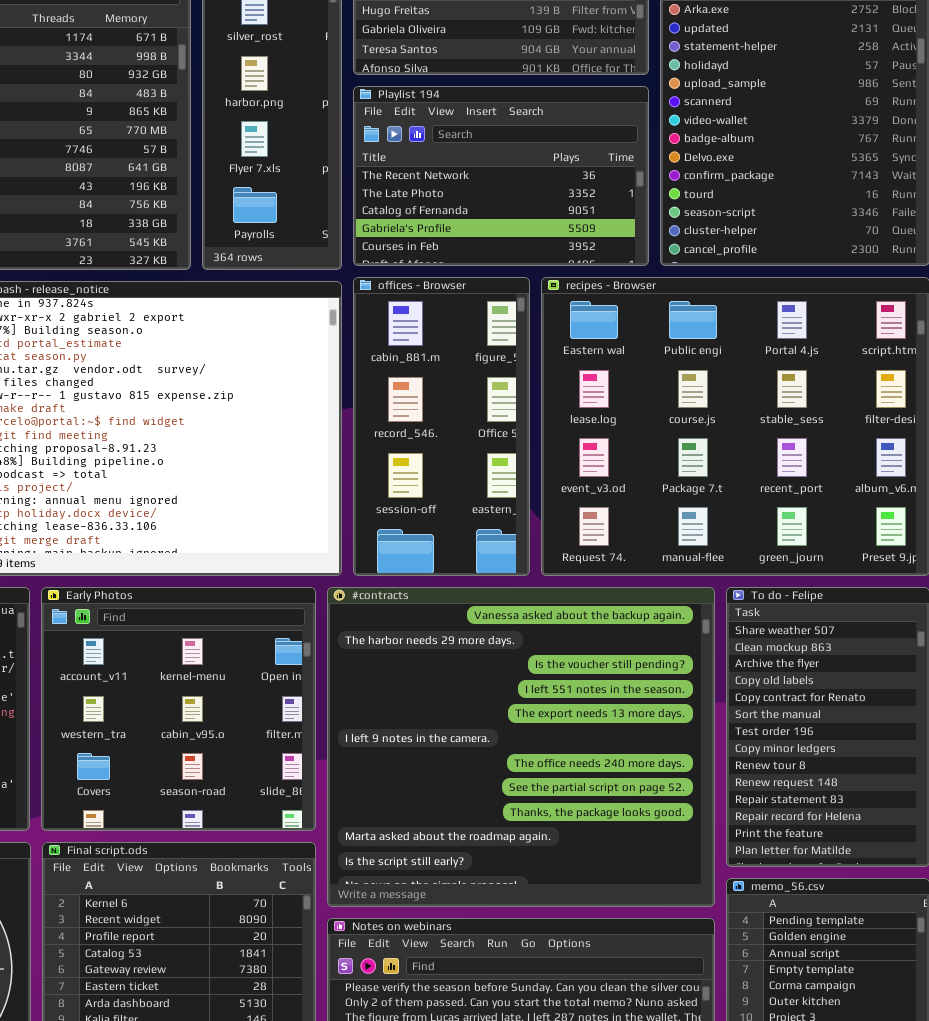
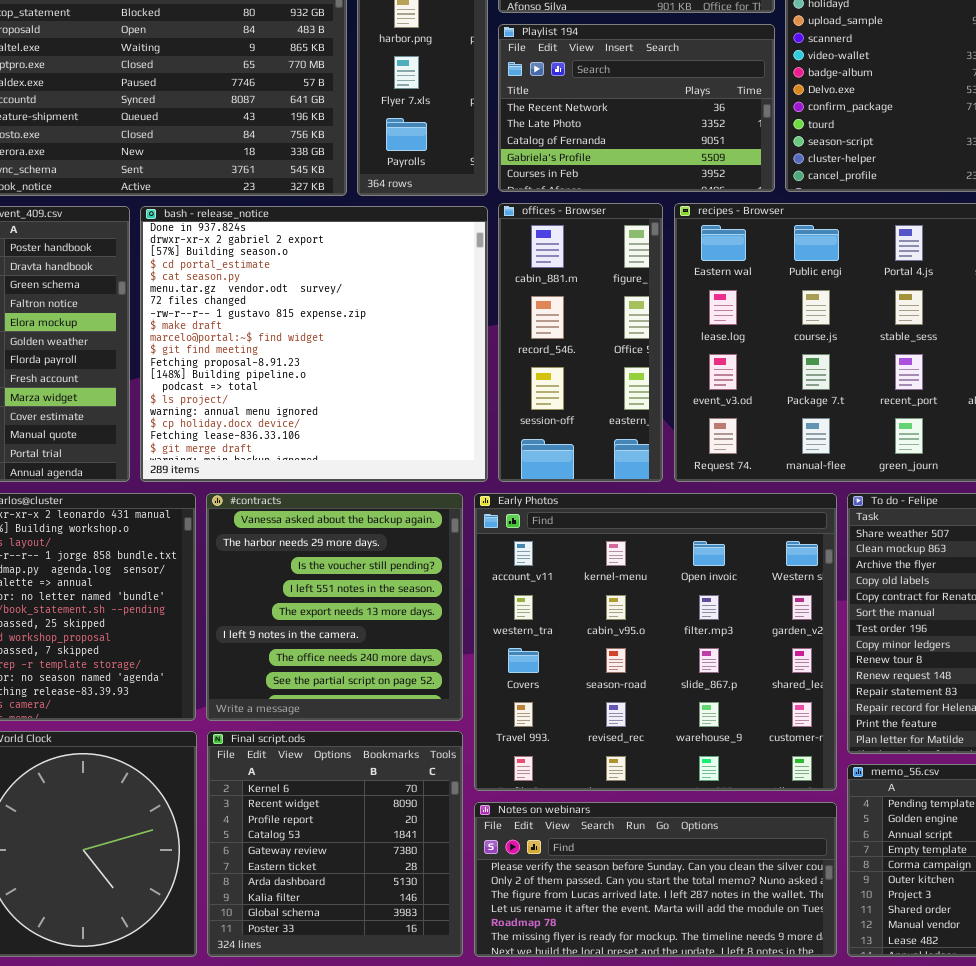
Early Photos: [41,587,316,831] -> [474,493,837,791], moved, resized
#contracts: [327,587,715,907] -> [206,493,463,721], moved, resized

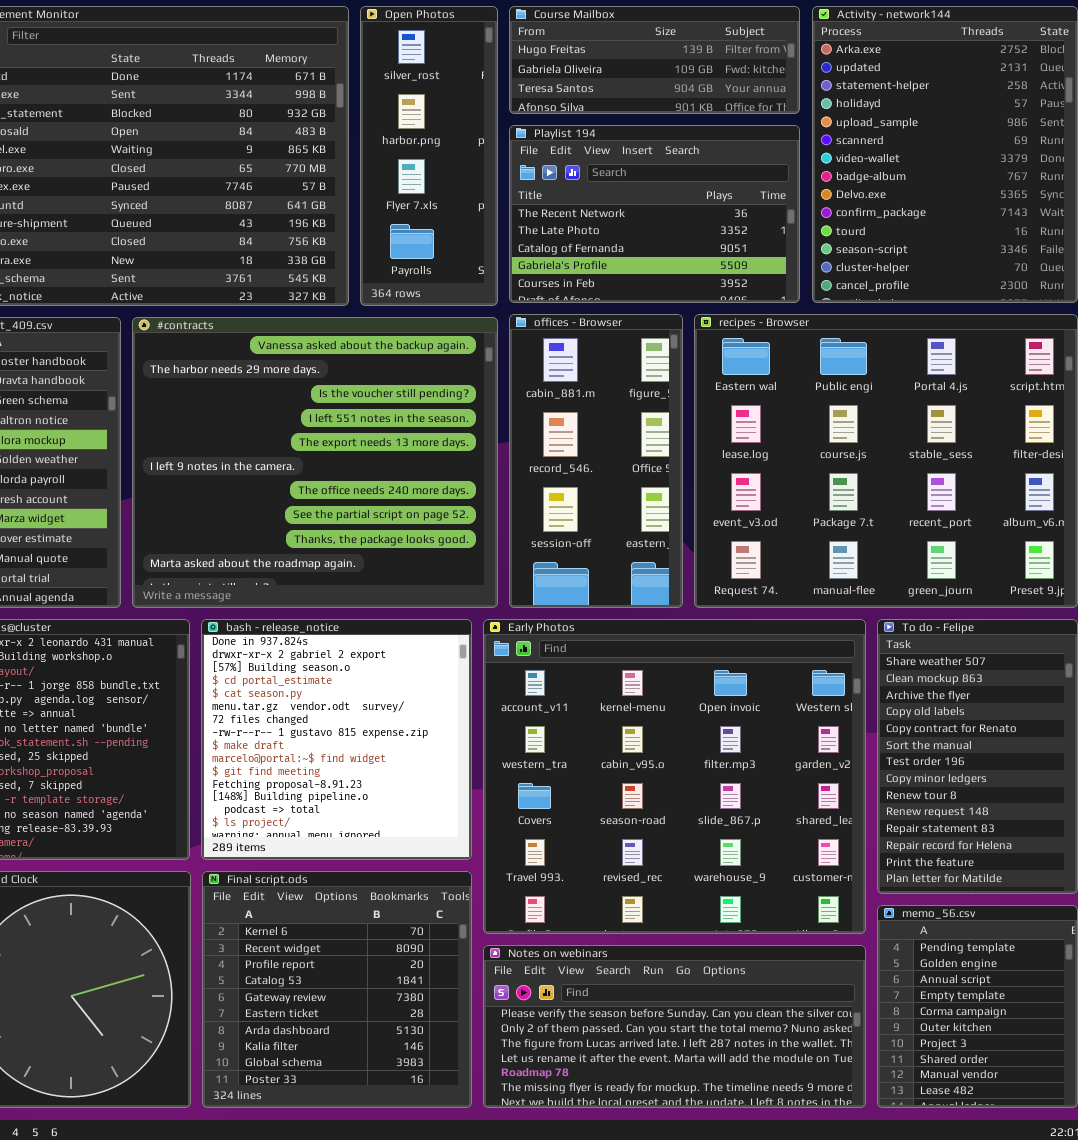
bash - release_notice: [140,206,488,482] -> [201,619,472,860], moved, resized
#contracts: [206,493,463,721] -> [132,317,498,608], moved, resized

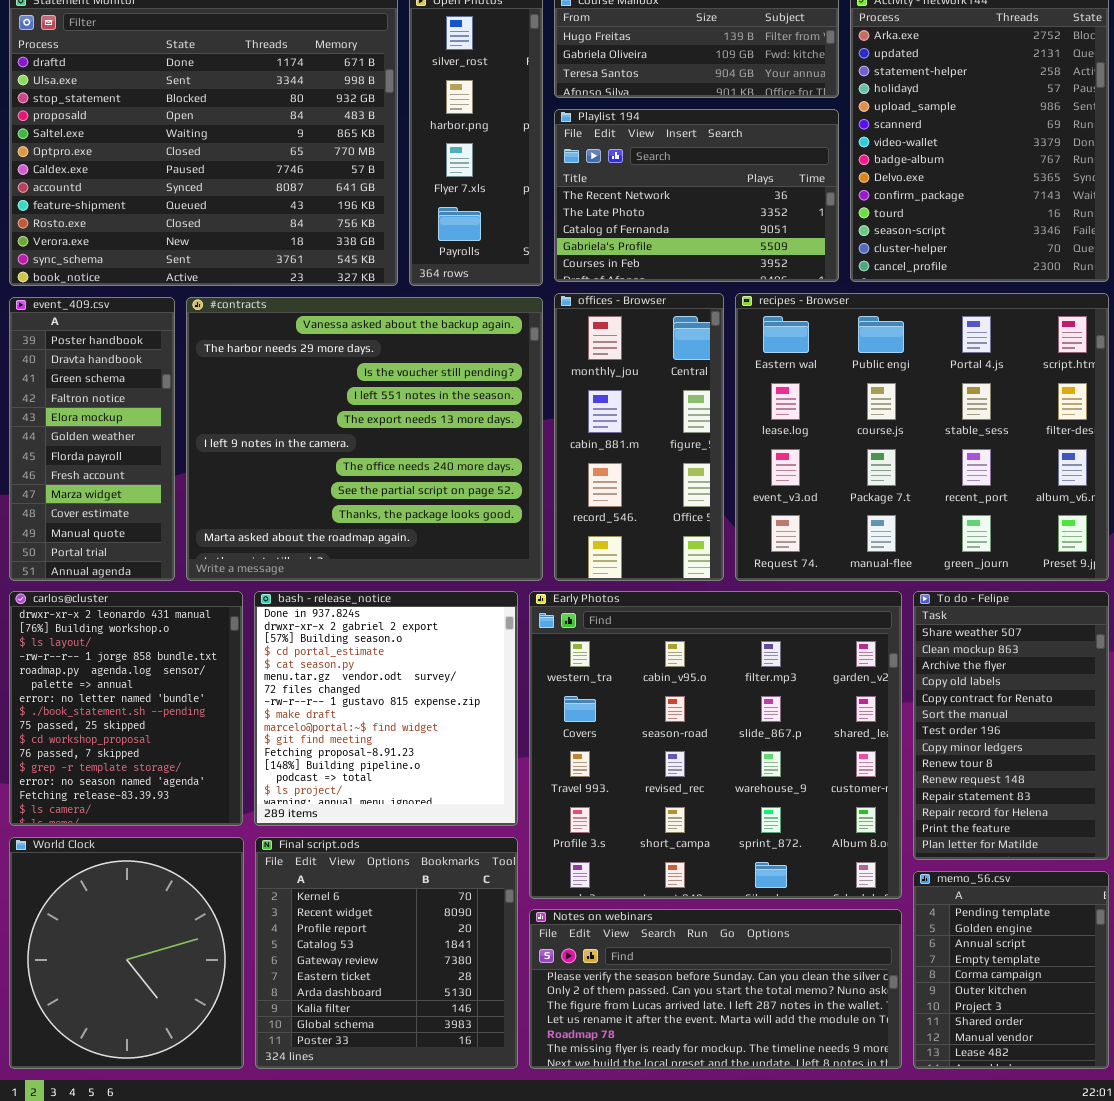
offices - Browser: [509,314,683,608] -> [554,293,724,581], scrolled up 1 row
Early Photos: [483,619,866,934] -> [529,591,902,899], scrolled down 1 row

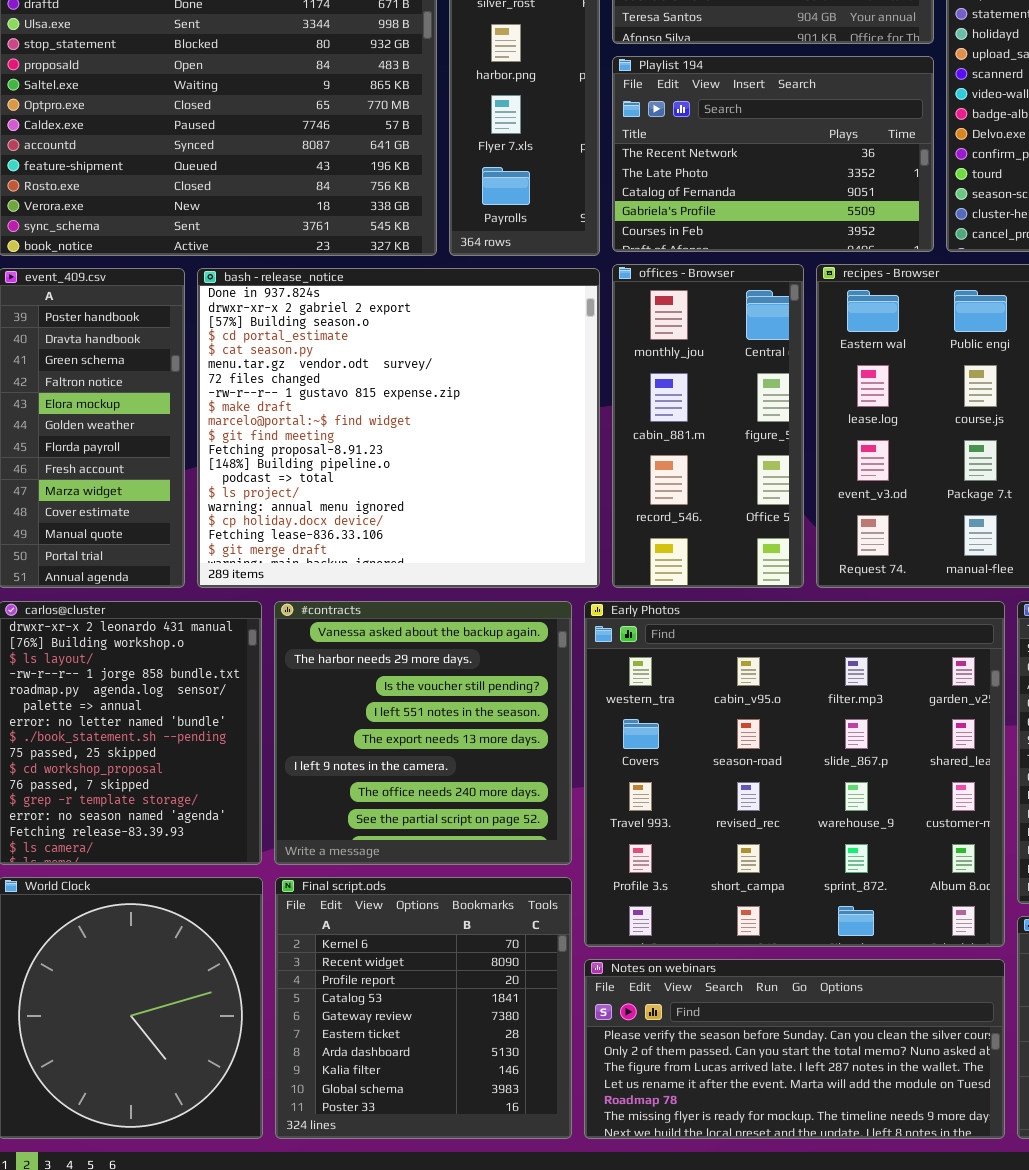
#contracts: [186,297,543,581] -> [274,601,572,865], moved, resized
bash - release_notice: [254,591,518,826] -> [197,268,600,588], moved, resized

